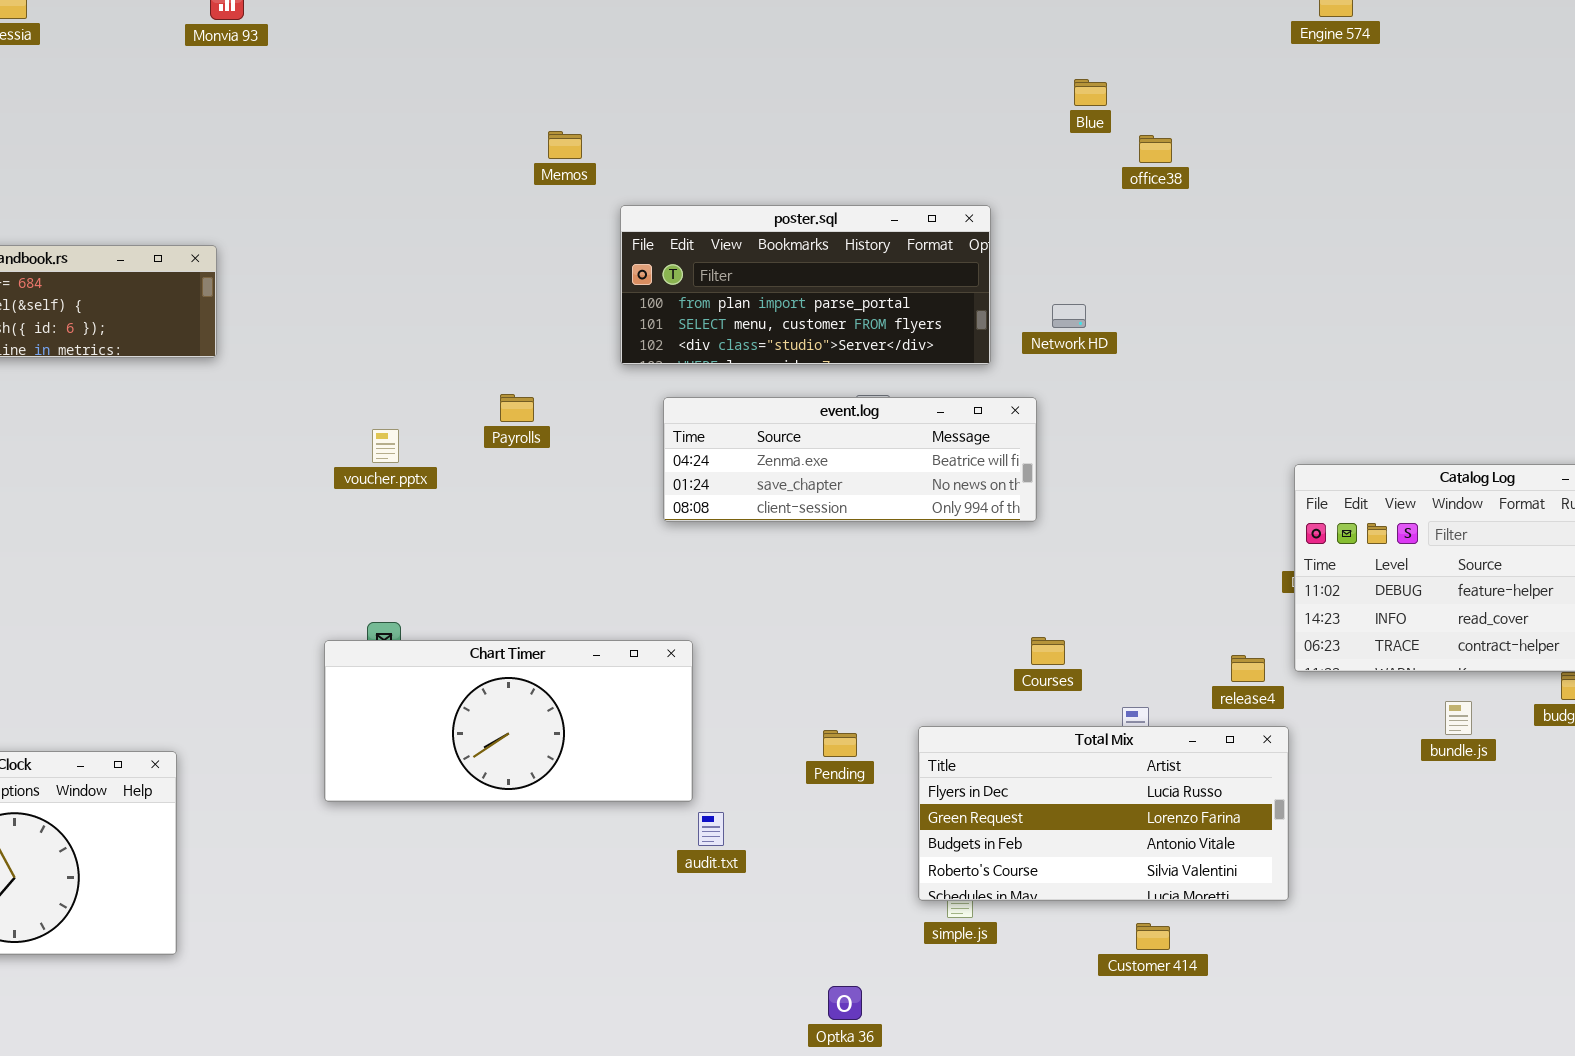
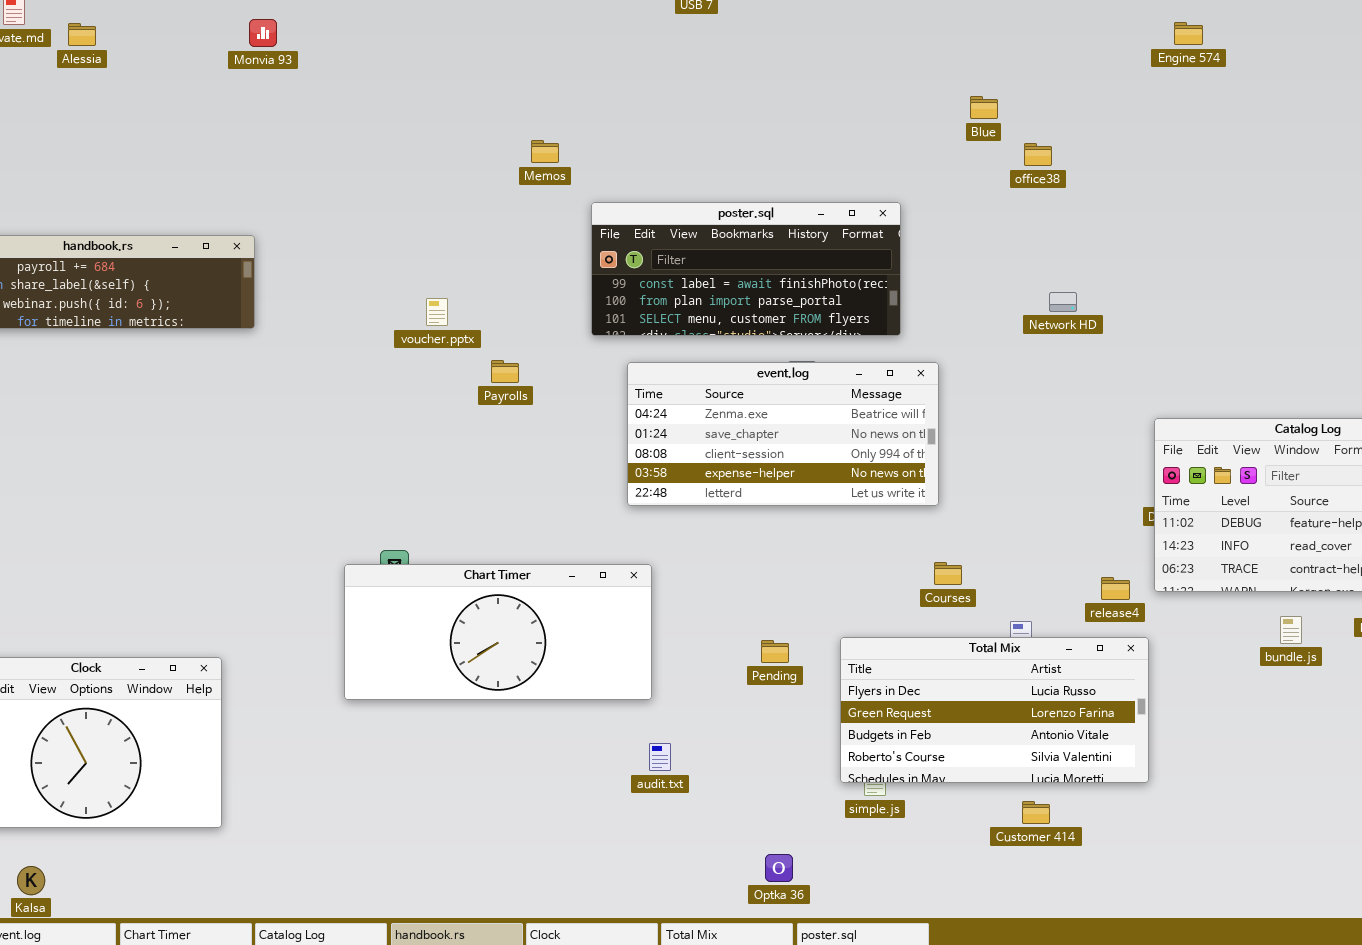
poster.sql: [620,205,991,365] -> [591,202,901,336], scrolled up 1 row
Network HD: [1052,304,1086,328] -> [1049,292,1077,312], moved
event.log: [663,397,1037,522] -> [627,362,939,506], resized
voucher.pptx: [372,429,399,463] -> [426,298,448,326], moved
audit.txt: [698,812,724,846] -> [649,743,671,771], moved

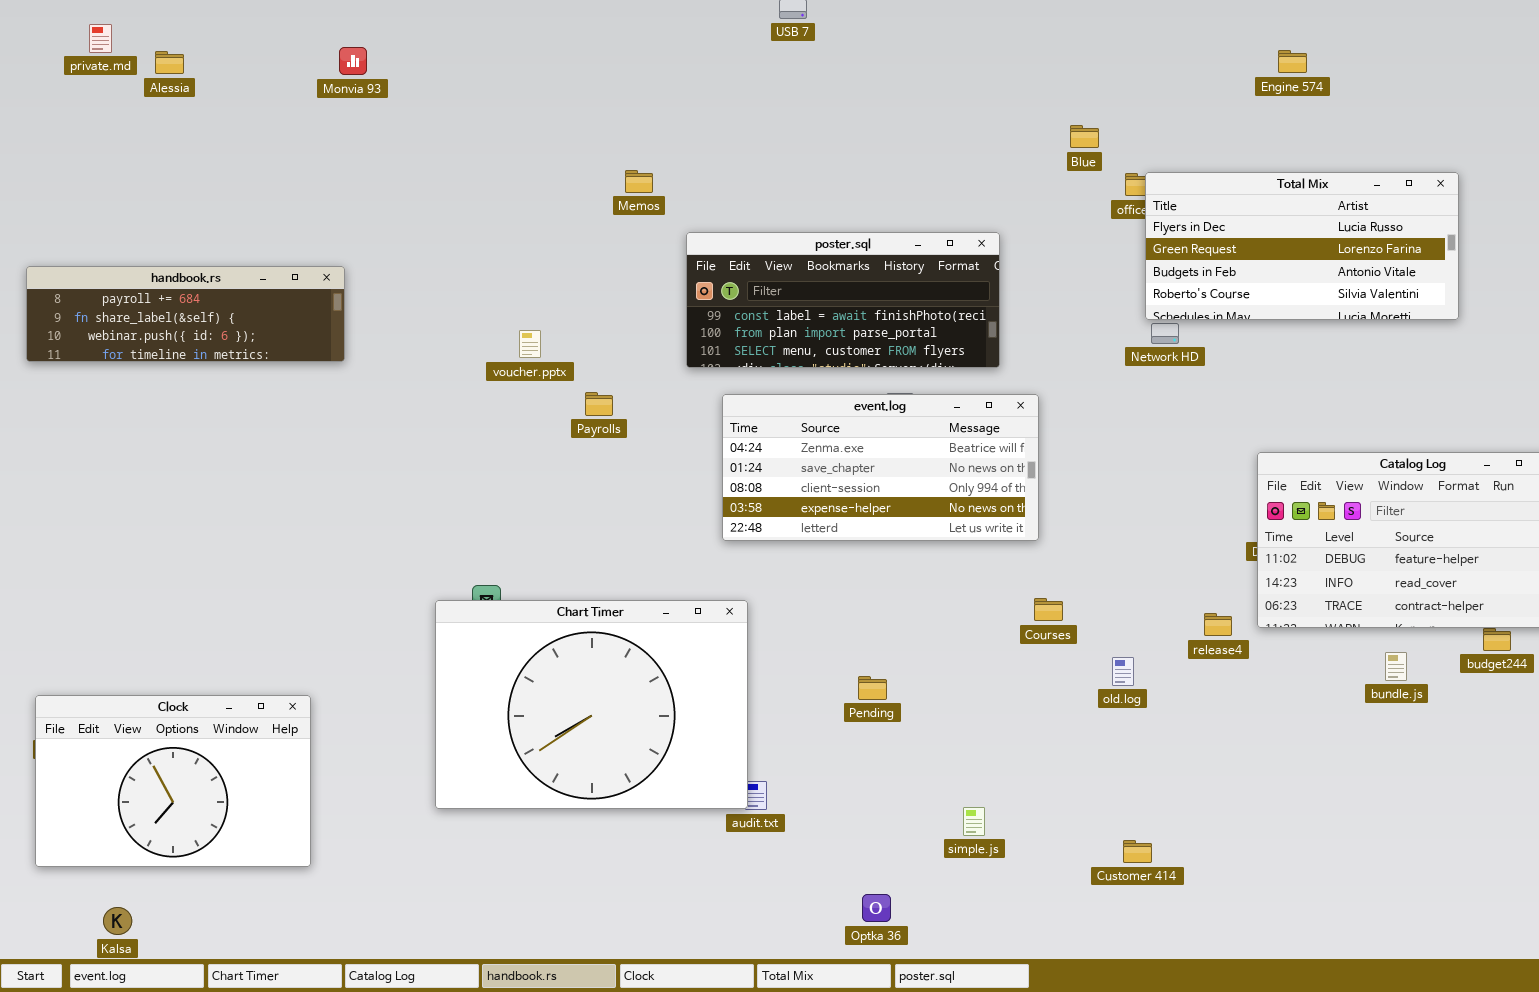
Chart Timer: [344,564,652,700] -> [435,600,748,809], resized
Total Mix: [840,637,1149,783] -> [1145,172,1459,320], moved

